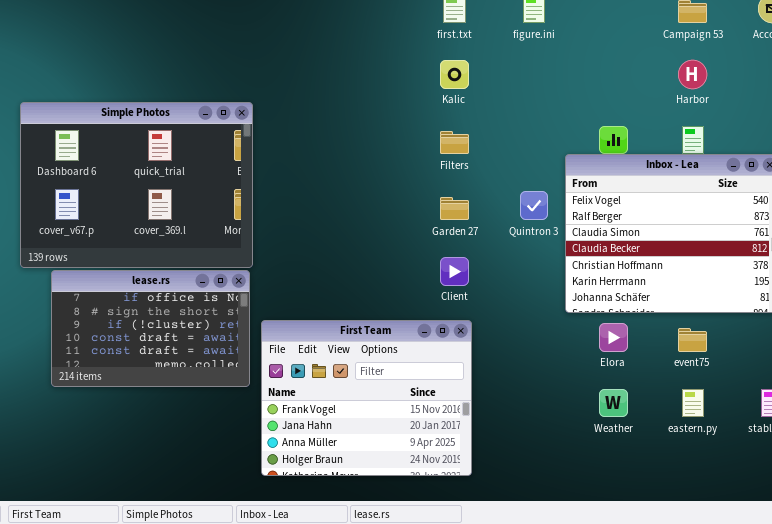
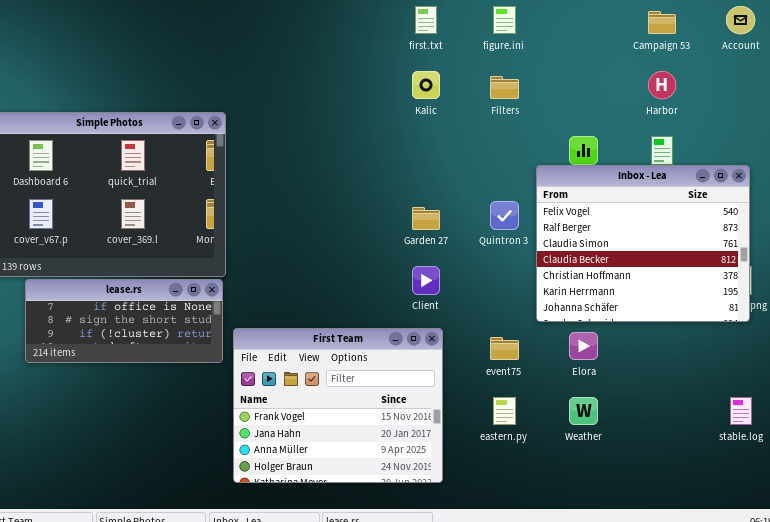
Filters: [440,131,469,154] -> [490,76,519,99], moved
lease.rs: [51,270,250,387] -> [25,279,223,363], resized
event75: [678,328,707,352] -> [490,337,519,360], moved
eastern.py: [682,389,704,417] -> [493,397,516,425], moved

